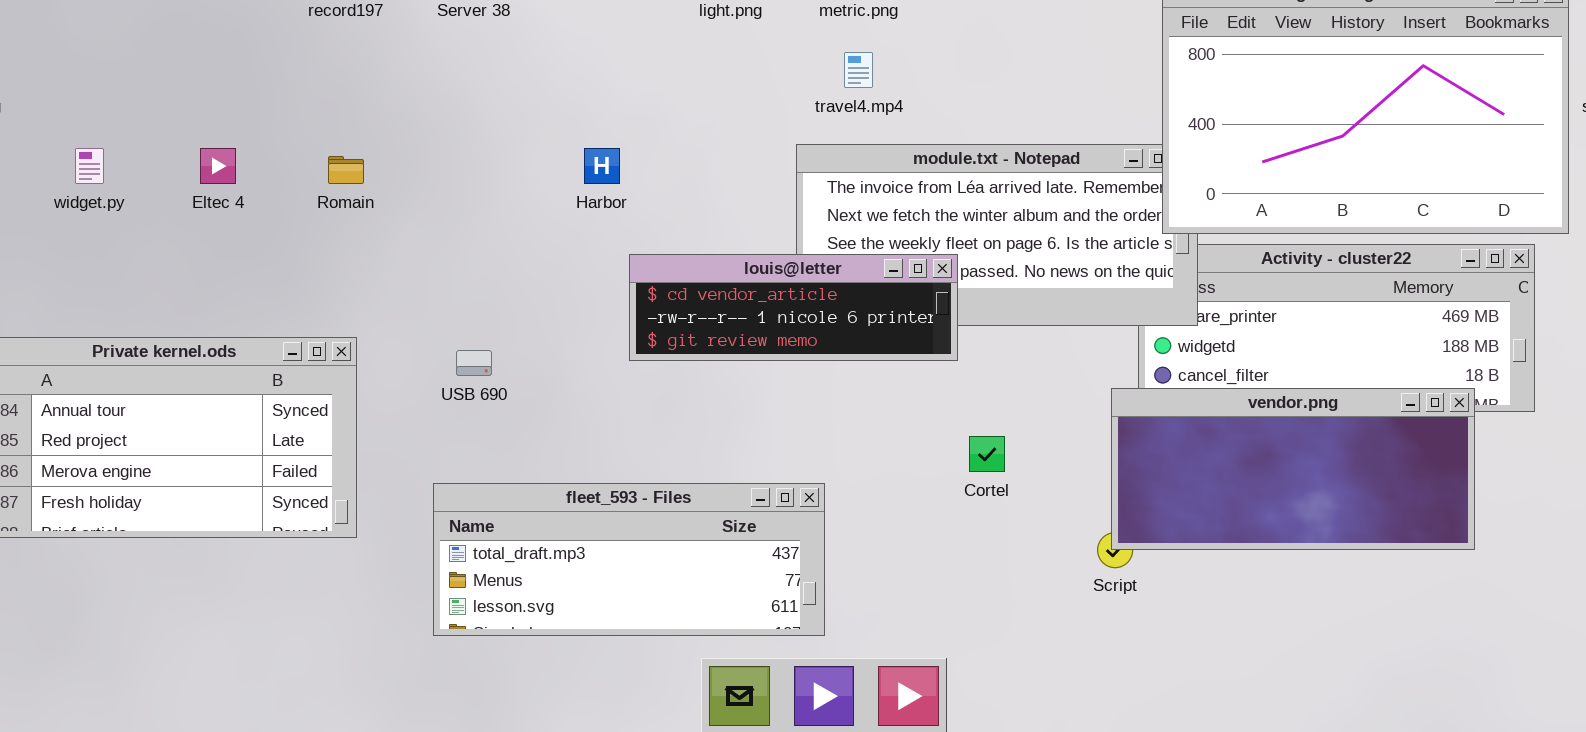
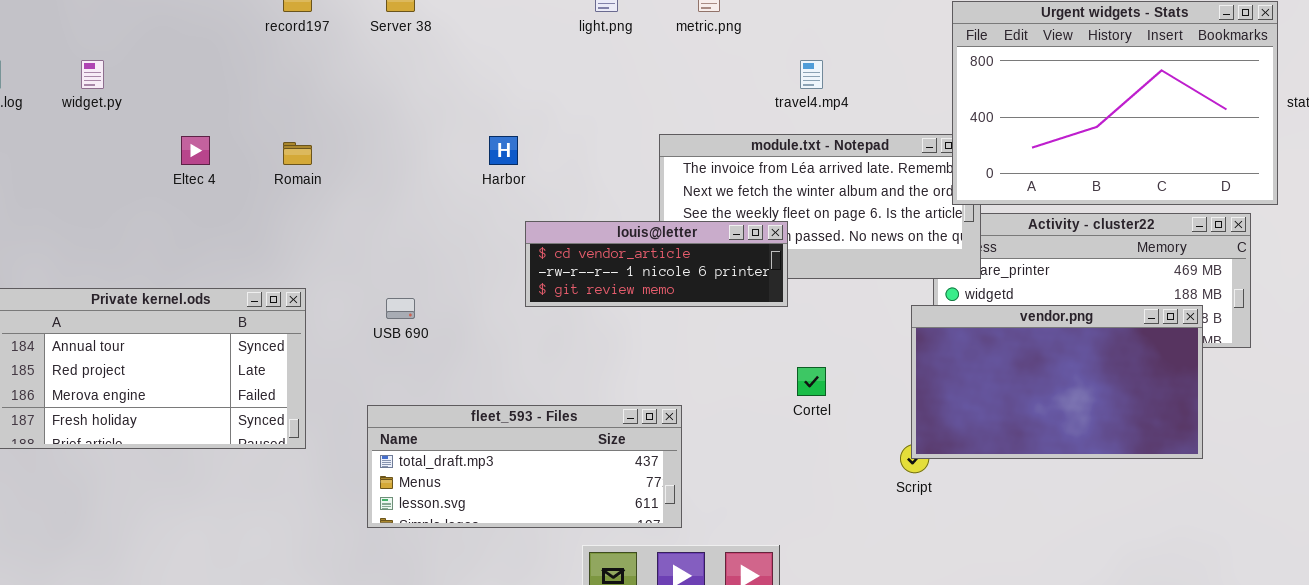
travel4.mp4: [844,52,873,88] -> [800,60,823,89], moved
widget.py: [75,148,104,184] -> [81,60,104,89], moved
vendor.png: [1111,388,1475,550] -> [911,305,1203,459], resized

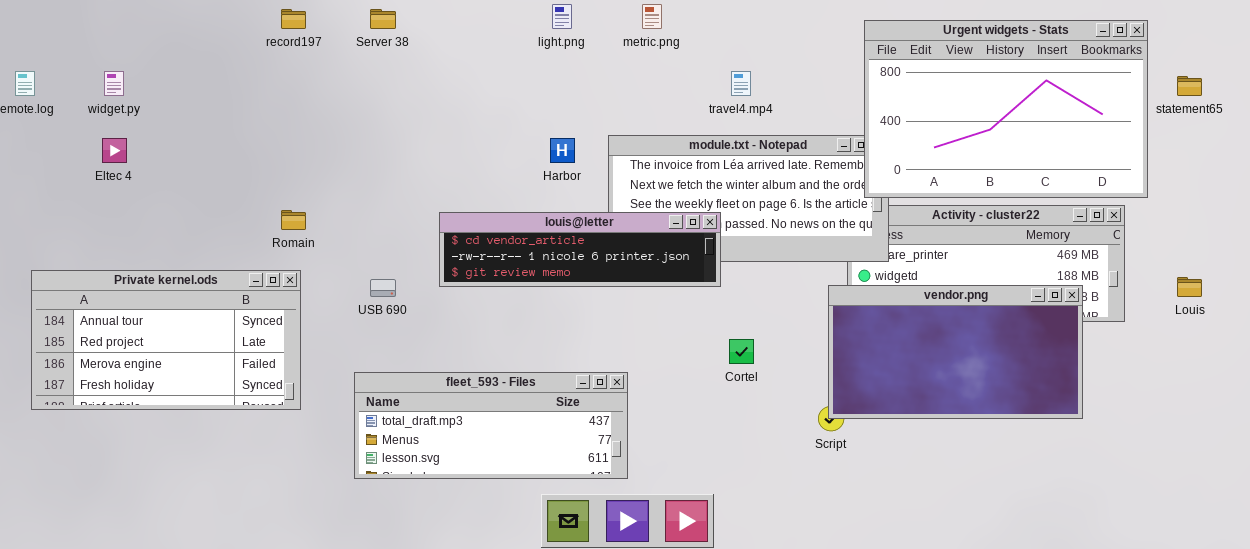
Eltec 4: [181,136,210,165] -> [102,138,127,163], moved
Harbor: [489,136,518,165] -> [550,138,575,163], moved
Romain: [283,142,312,165] -> [281,210,306,230], moved
louis@letter: [525,221,788,307] -> [439,212,721,287], resized

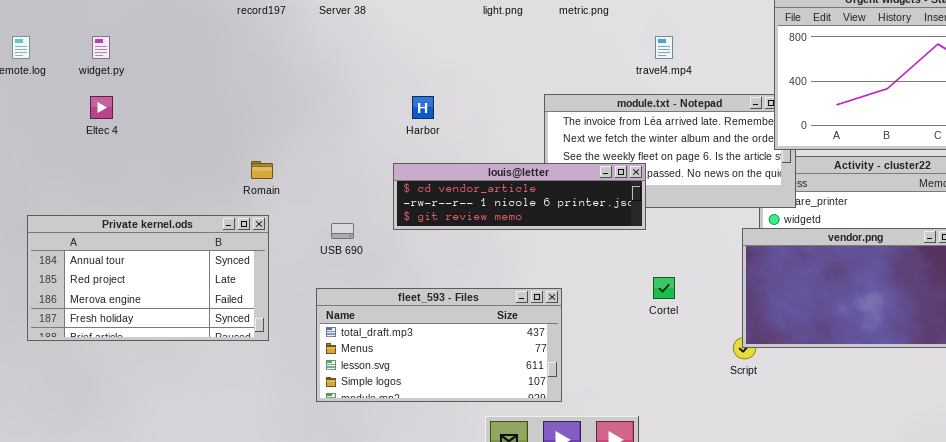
Harbor: [550,138,575,163] -> [412,96,434,119], moved
fleet_593 - Files: [354,372,628,479] -> [316,288,562,402], resized

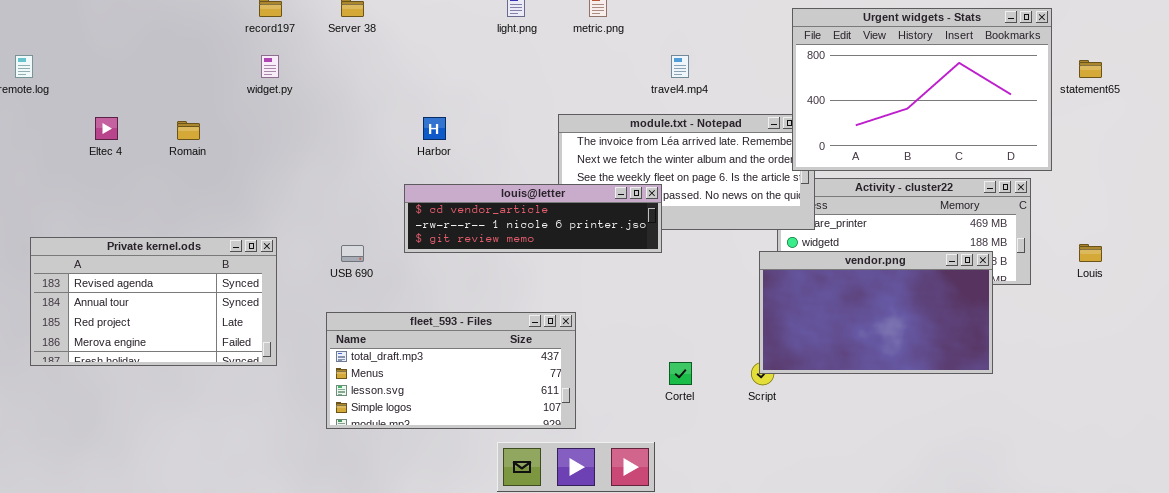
widget.py: [92,36,110,59] -> [261,55,279,78], moved
Romain: [251,161,273,179] -> [177,121,200,140], moved
Private kernel.ods: [27,215,269,341] -> [30,237,277,366], scrolled up 1 row
Cortel: [653,277,675,299] -> [669,362,692,385], moved

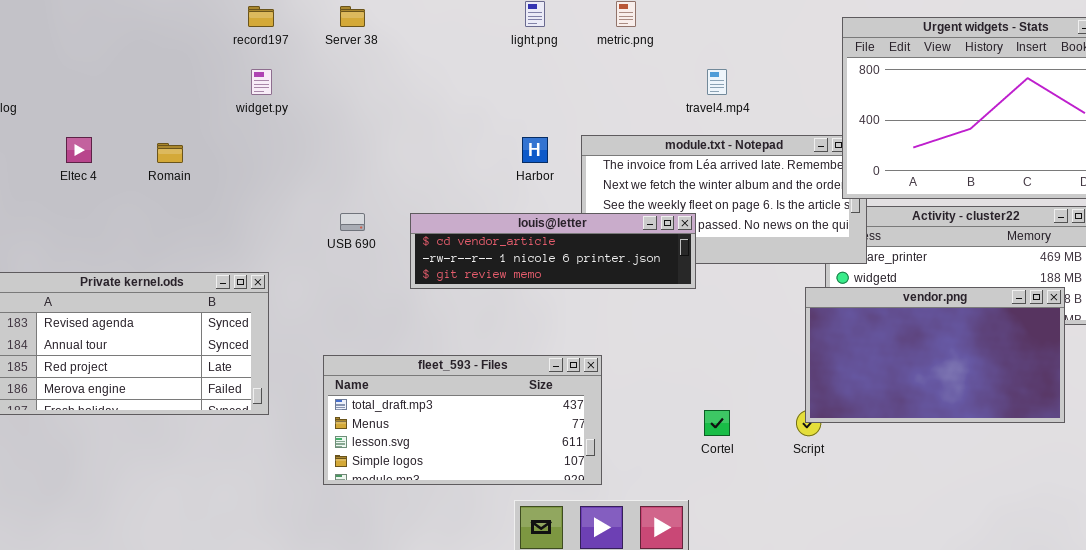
Harbor: [423,117,446,140] -> [522,137,548,163], moved
USB 690: [341,245,364,262] -> [340,213,365,231], moved

